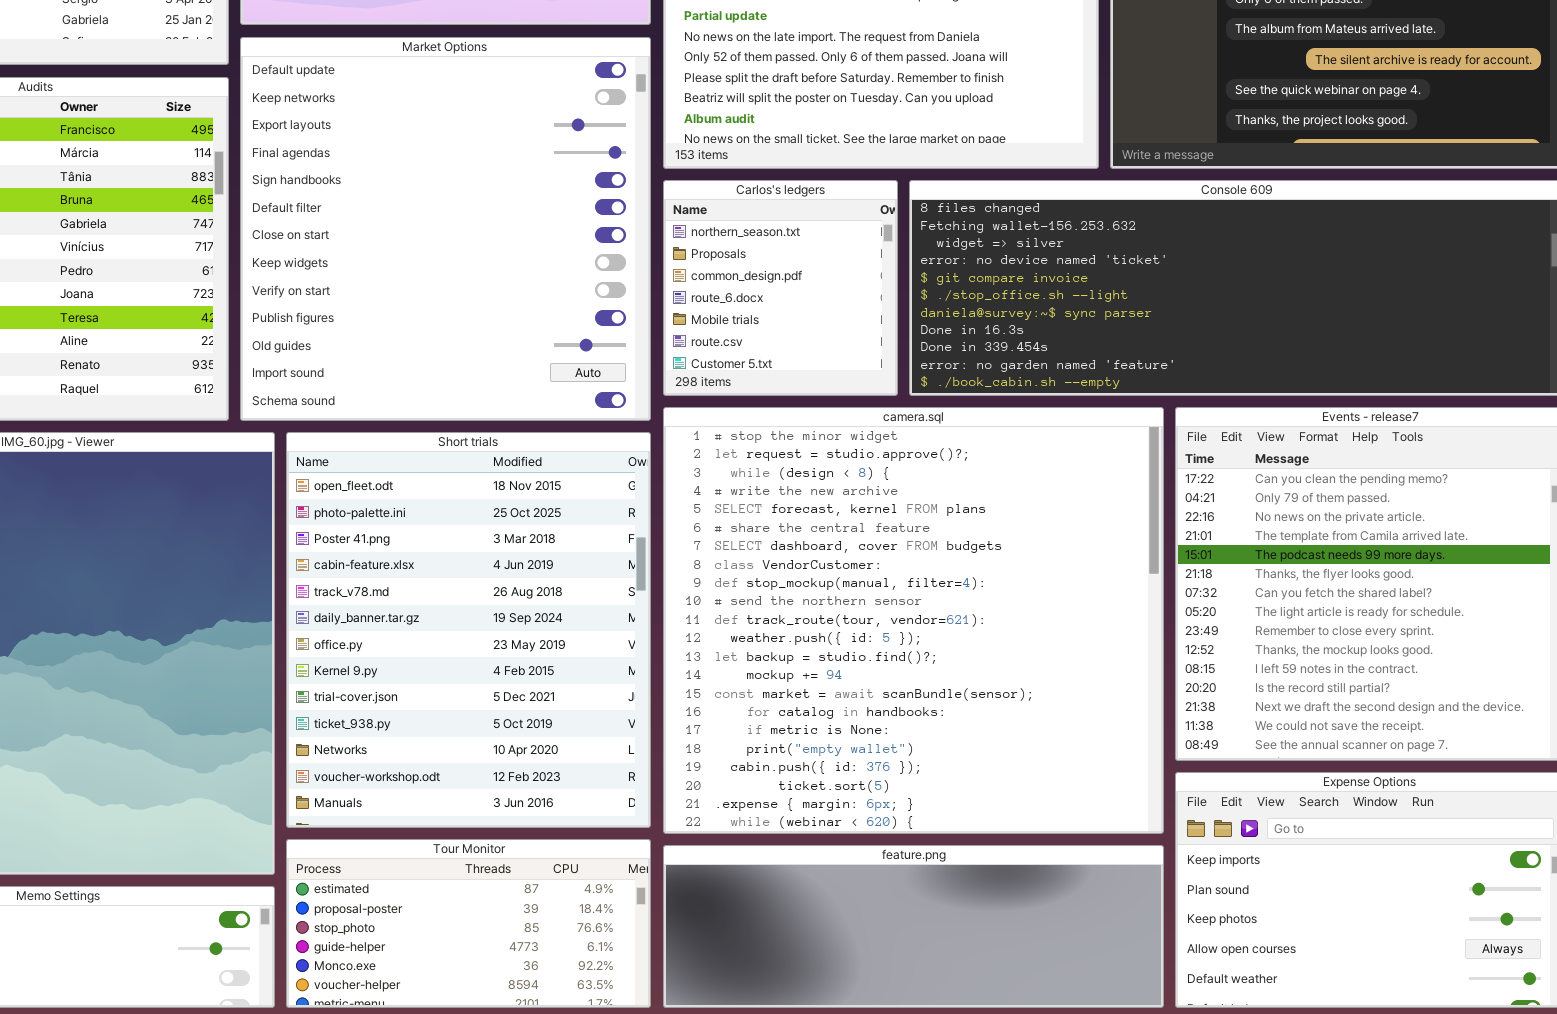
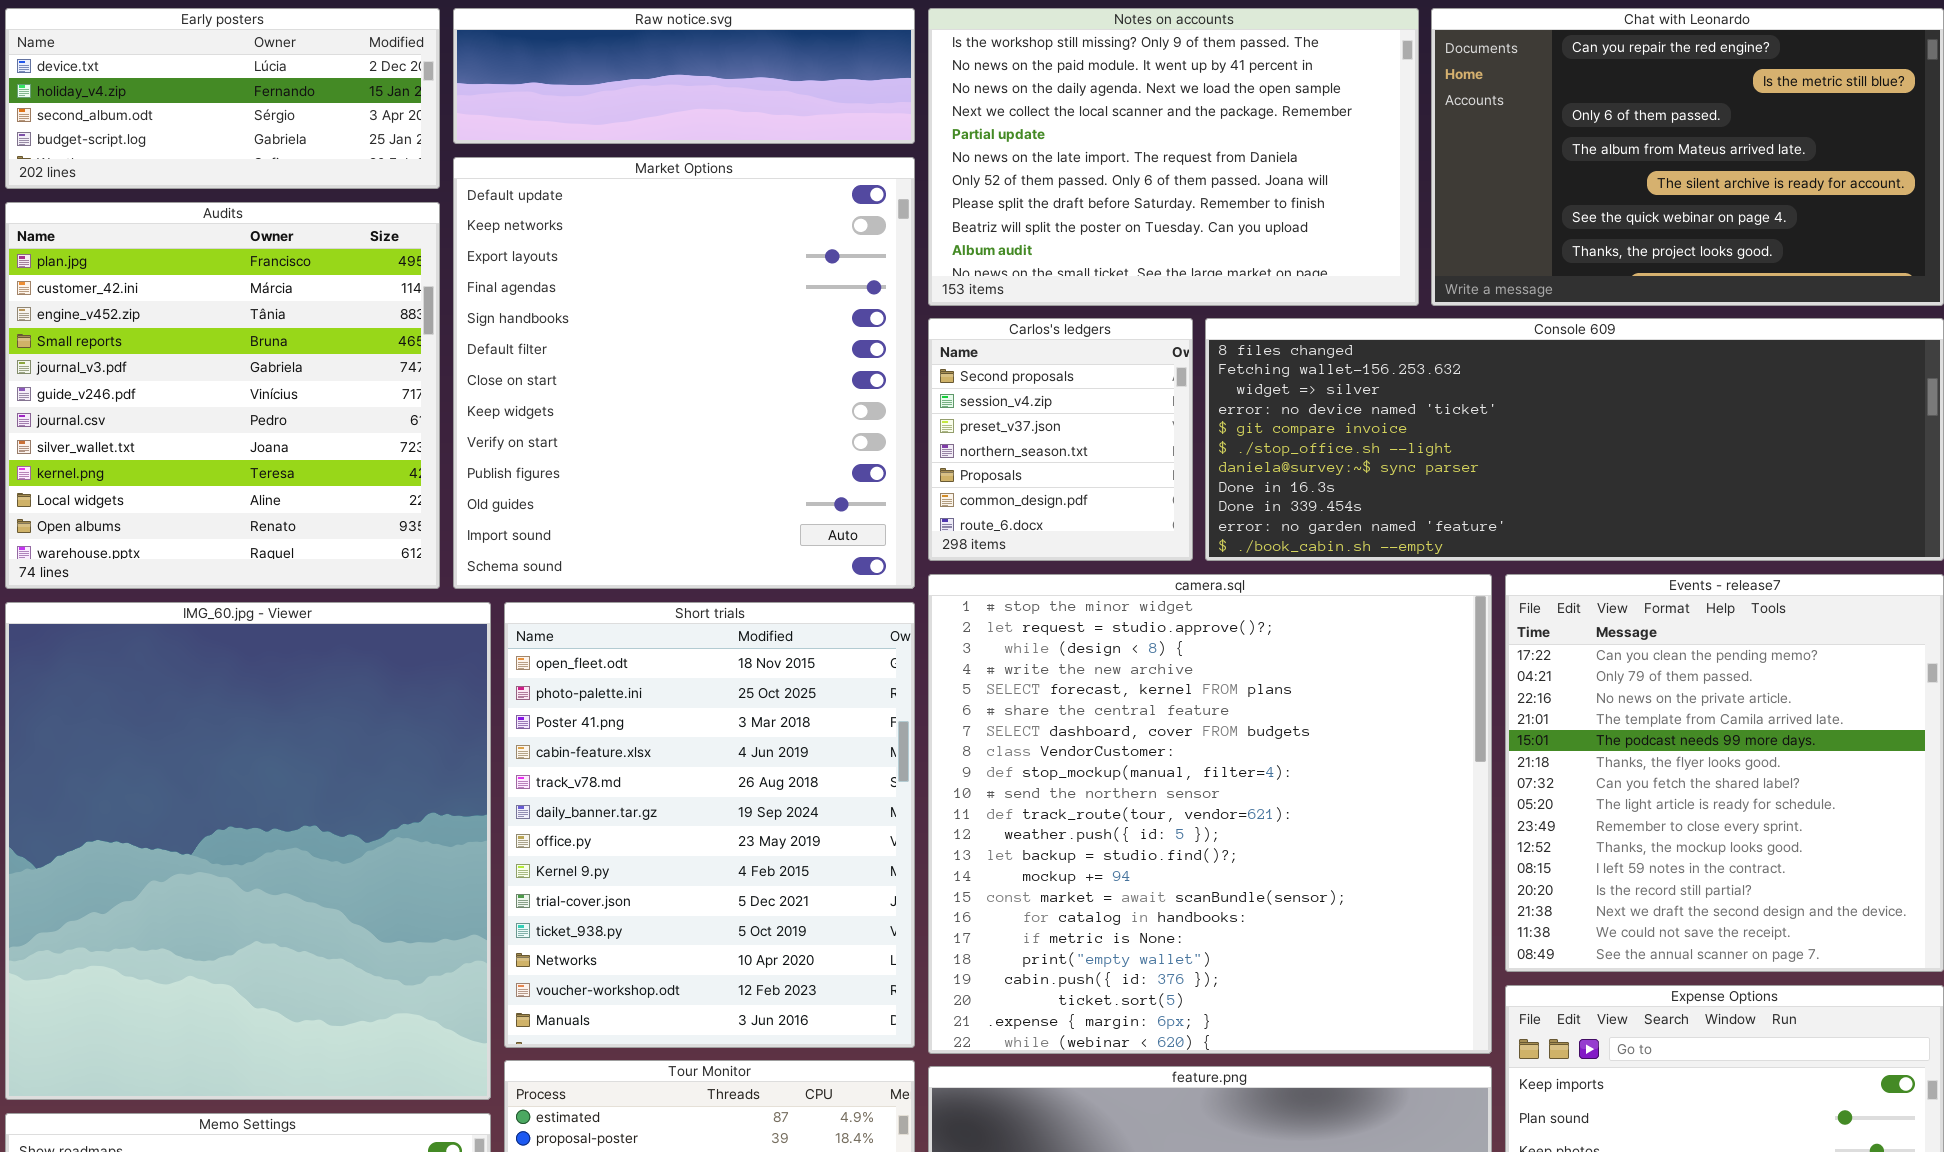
Carlos's ledgers: [663,180,898,396] -> [928,318,1193,561], scrolled up 3 rows

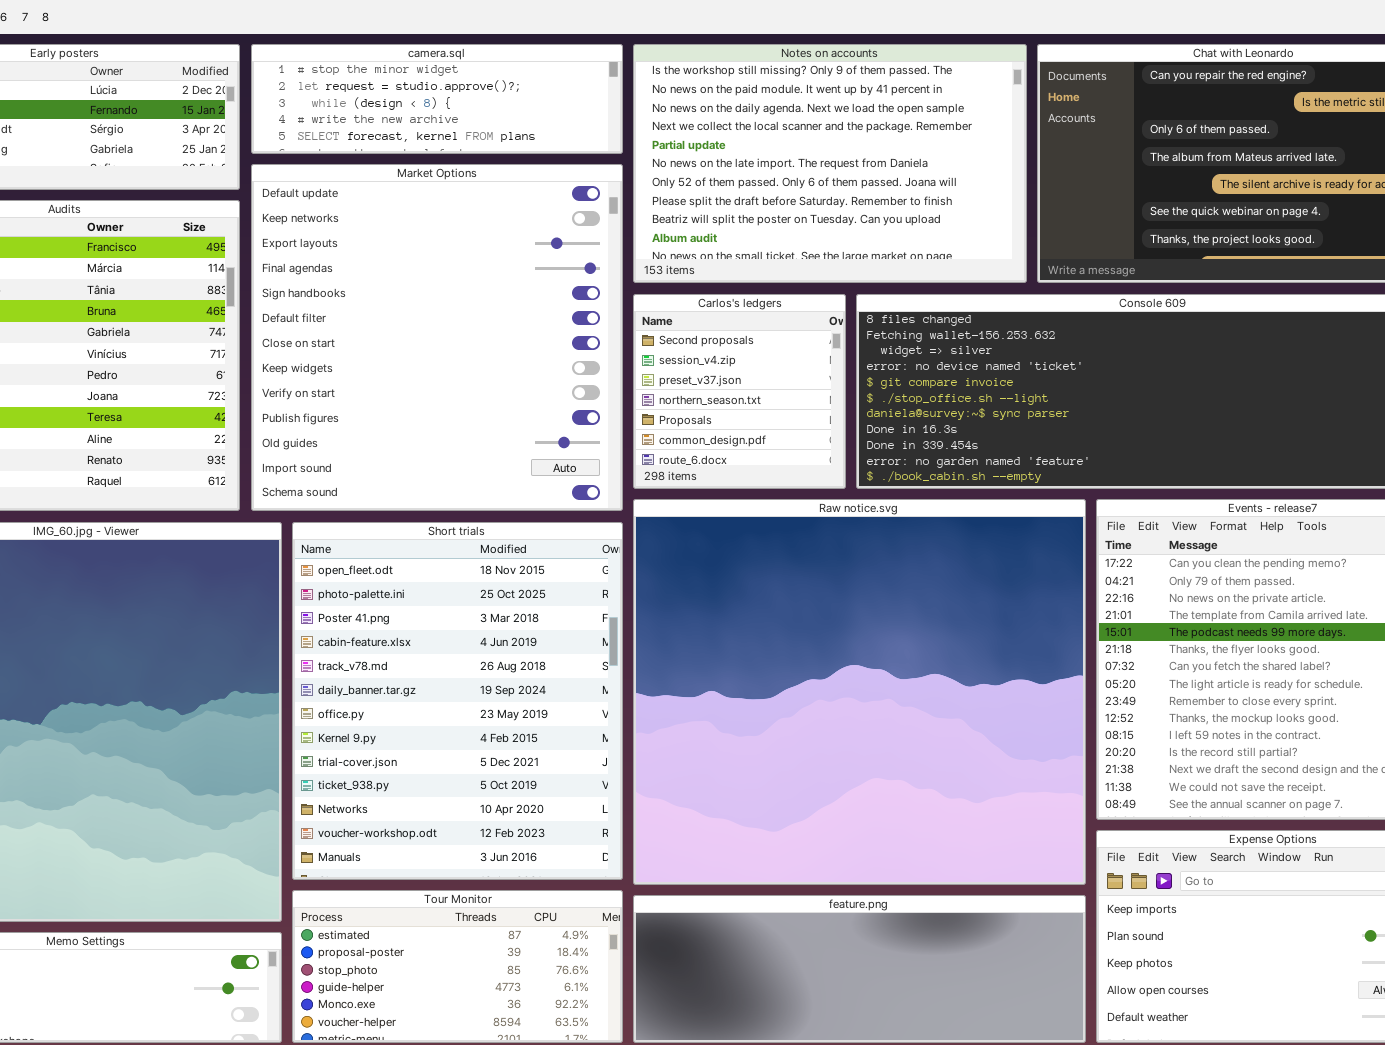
Raw notice.svg: [453,8,915,144] -> [633,499,1086,885], moved, resized
camera.sql: [928,574,1492,1054] -> [251,44,623,154], moved, resized

